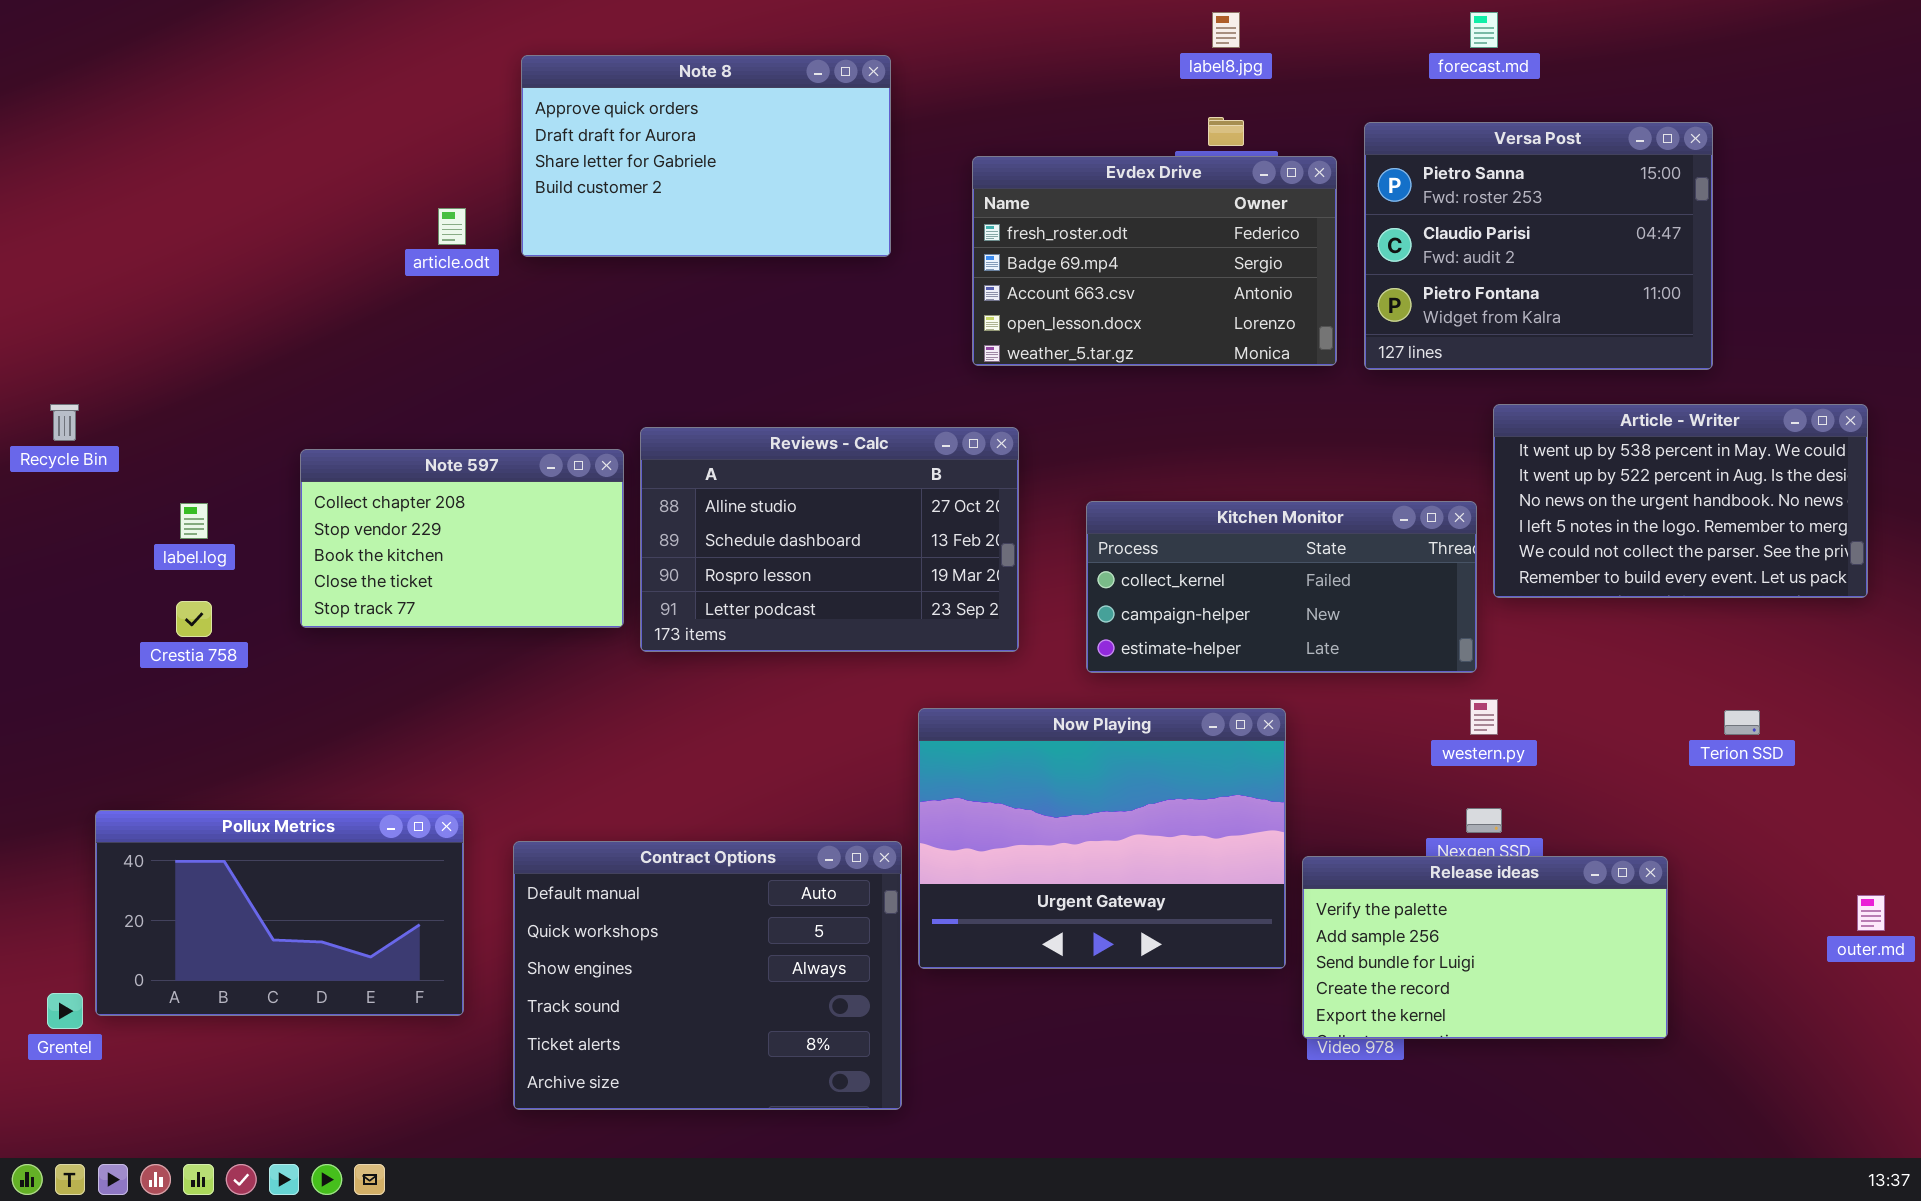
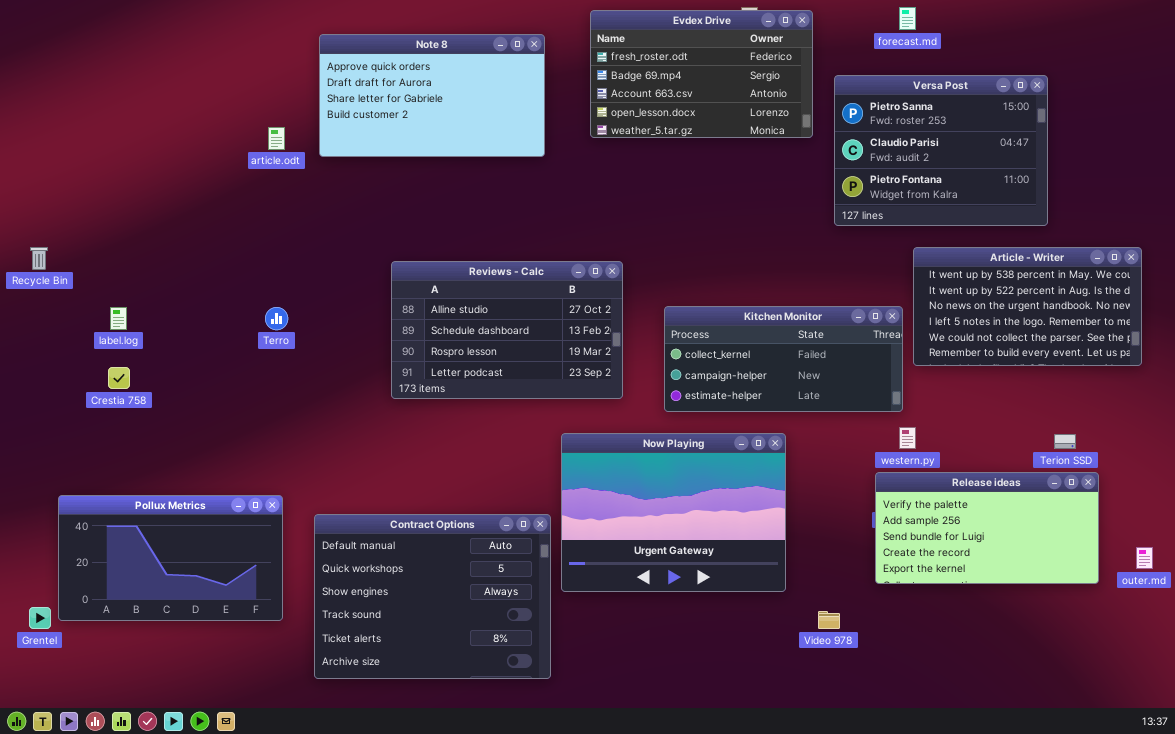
Evdex Drive: [972,156,1337,366] -> [590,10,813,138], moved
Note 597: [300,449,624,628] -> none, closed
Release ideas: [1302,856,1668,1039] -> [875,472,1099,584], moved

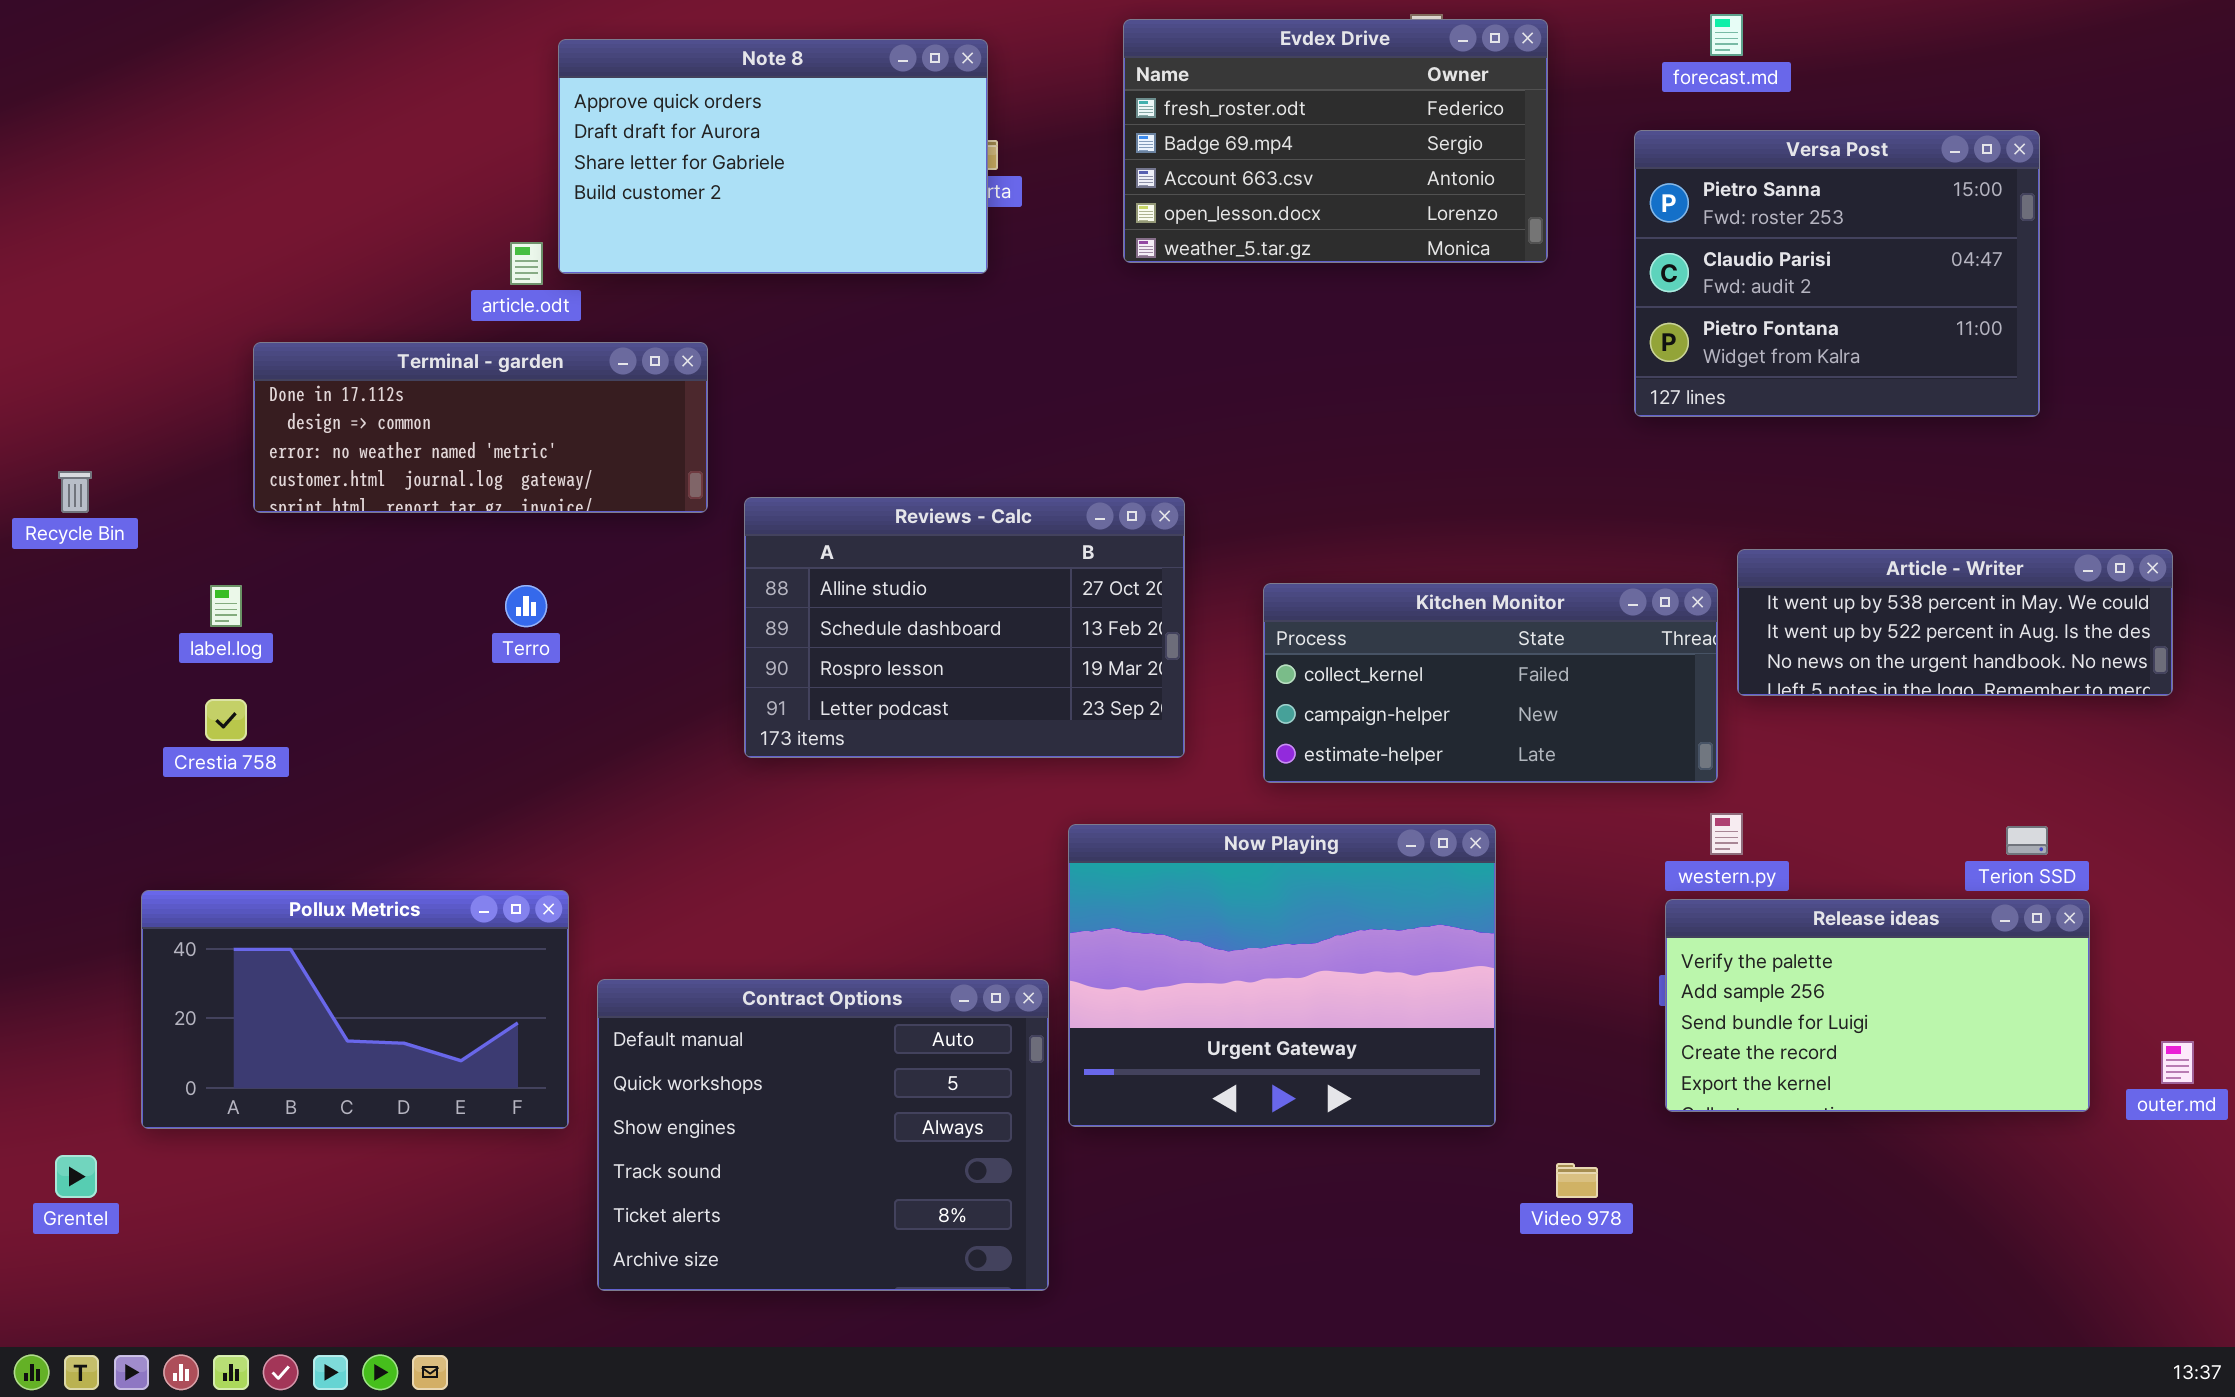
Note 8: [319,34,545,157] -> [558,39,988,274], moved
Versa Post: [834,75,1048,226] -> [1634,130,2040,417], moved
Terminal - garden: none -> [253,342,708,513], opened
Article - Writer: [913,247,1142,366] -> [1737,549,2173,696], resized
Pollux Metrics: [58,495,283,621] -> [141,890,569,1129], moved

